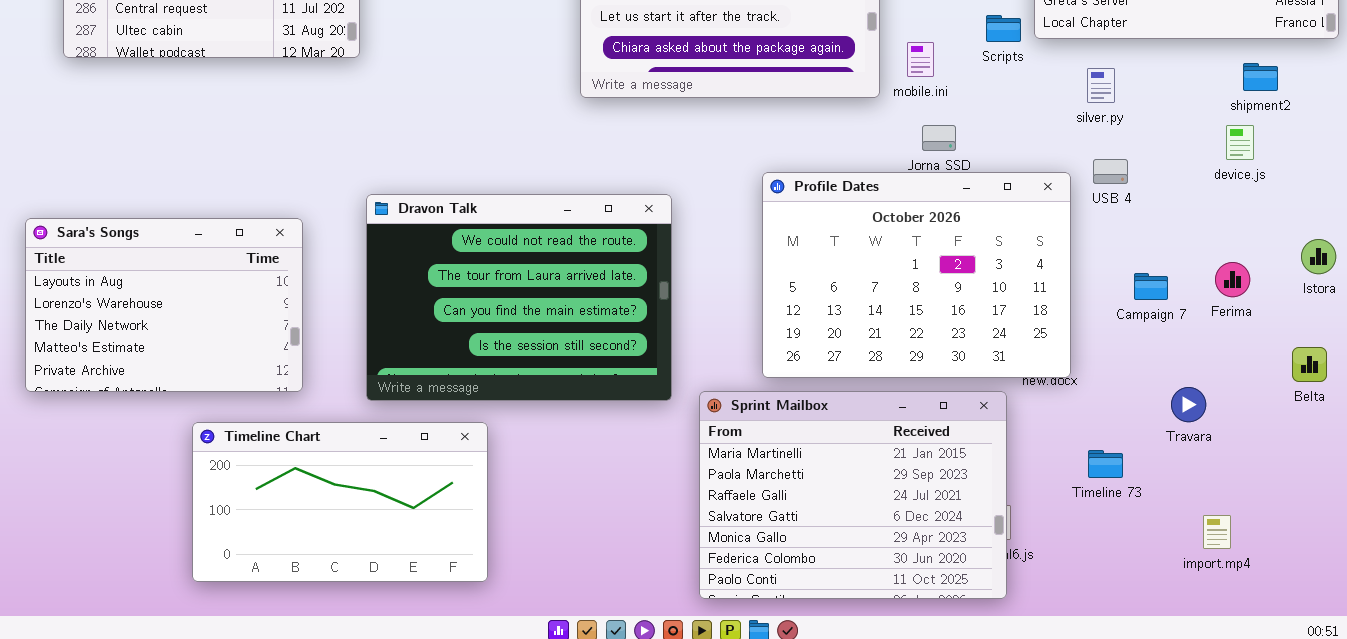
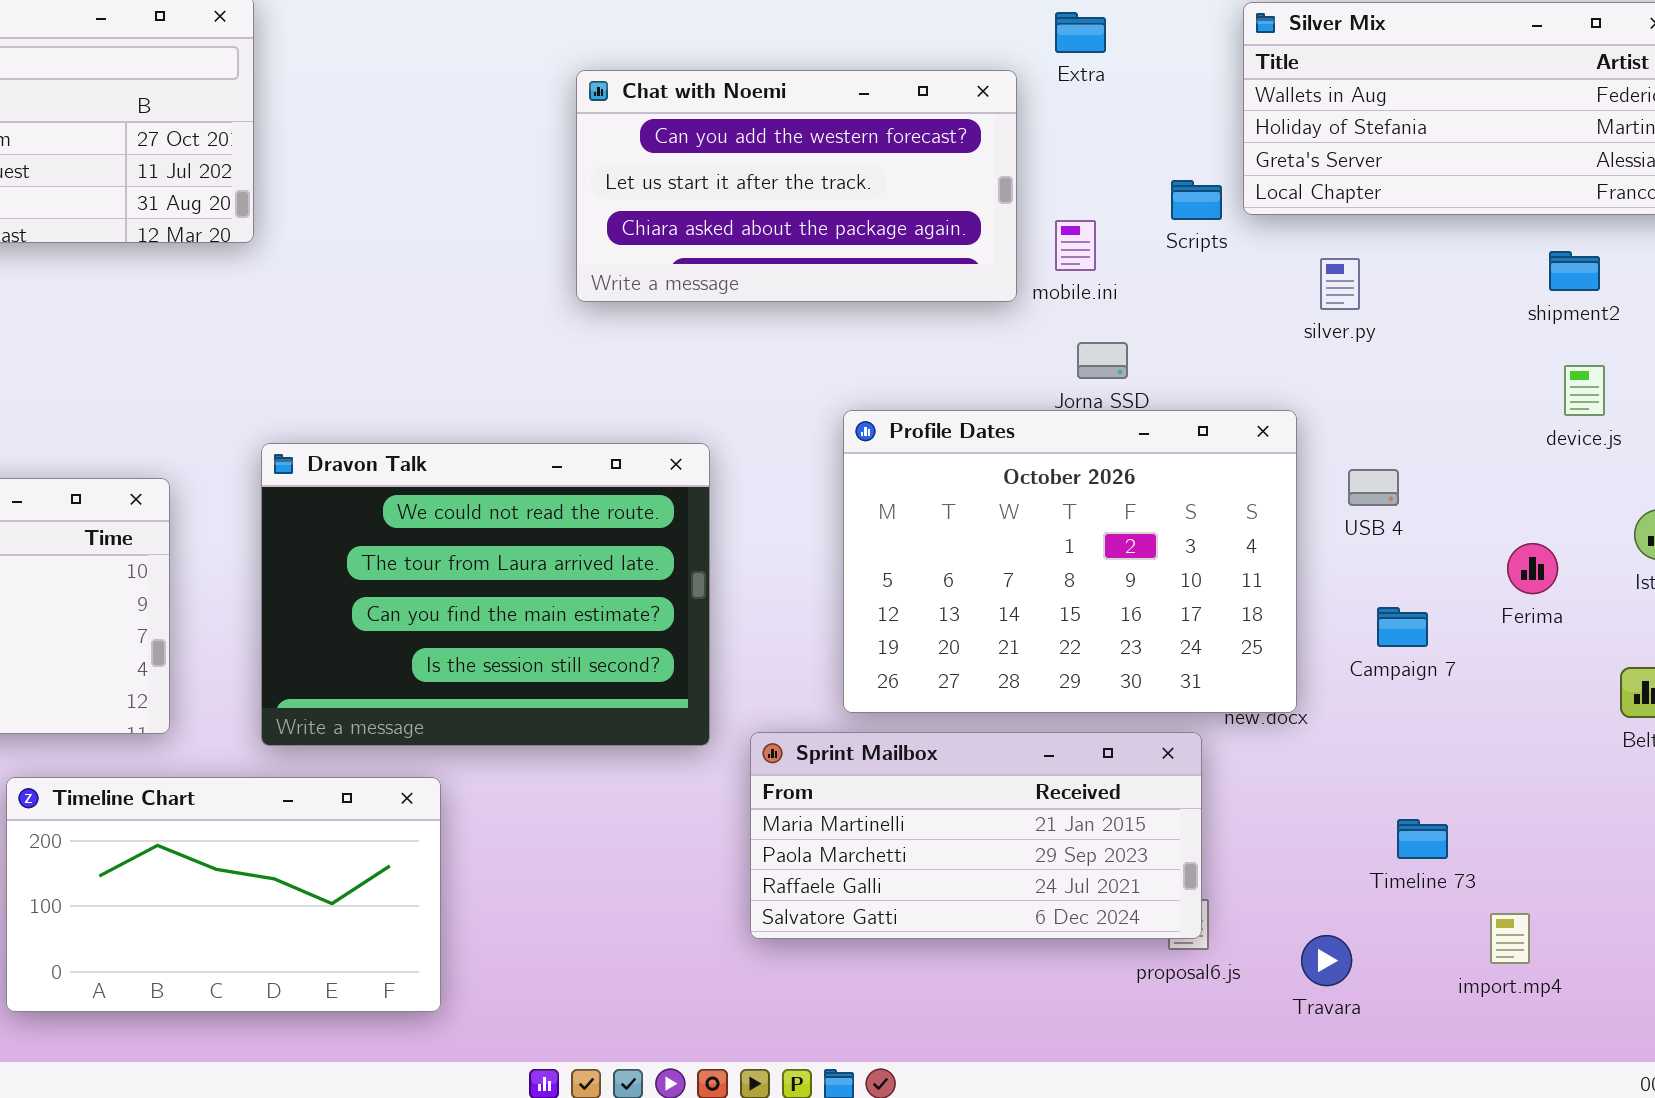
device.js: [1226,125,1254,160] -> [1564,365,1605,416], moved
USB 4: [1093,159,1128,184] -> [1348,469,1399,506], moved
Campaign 7: [1134,273,1168,300] -> [1377,607,1428,647], moved
Travara: [1171,387,1206,422] -> [1301,935,1352,986], moved
Sprint Mailbox: [699,391,1007,599] -> [750,732,1202,939], resized
Timeline 73: [1088,450,1123,478] -> [1397,819,1448,859], moved

